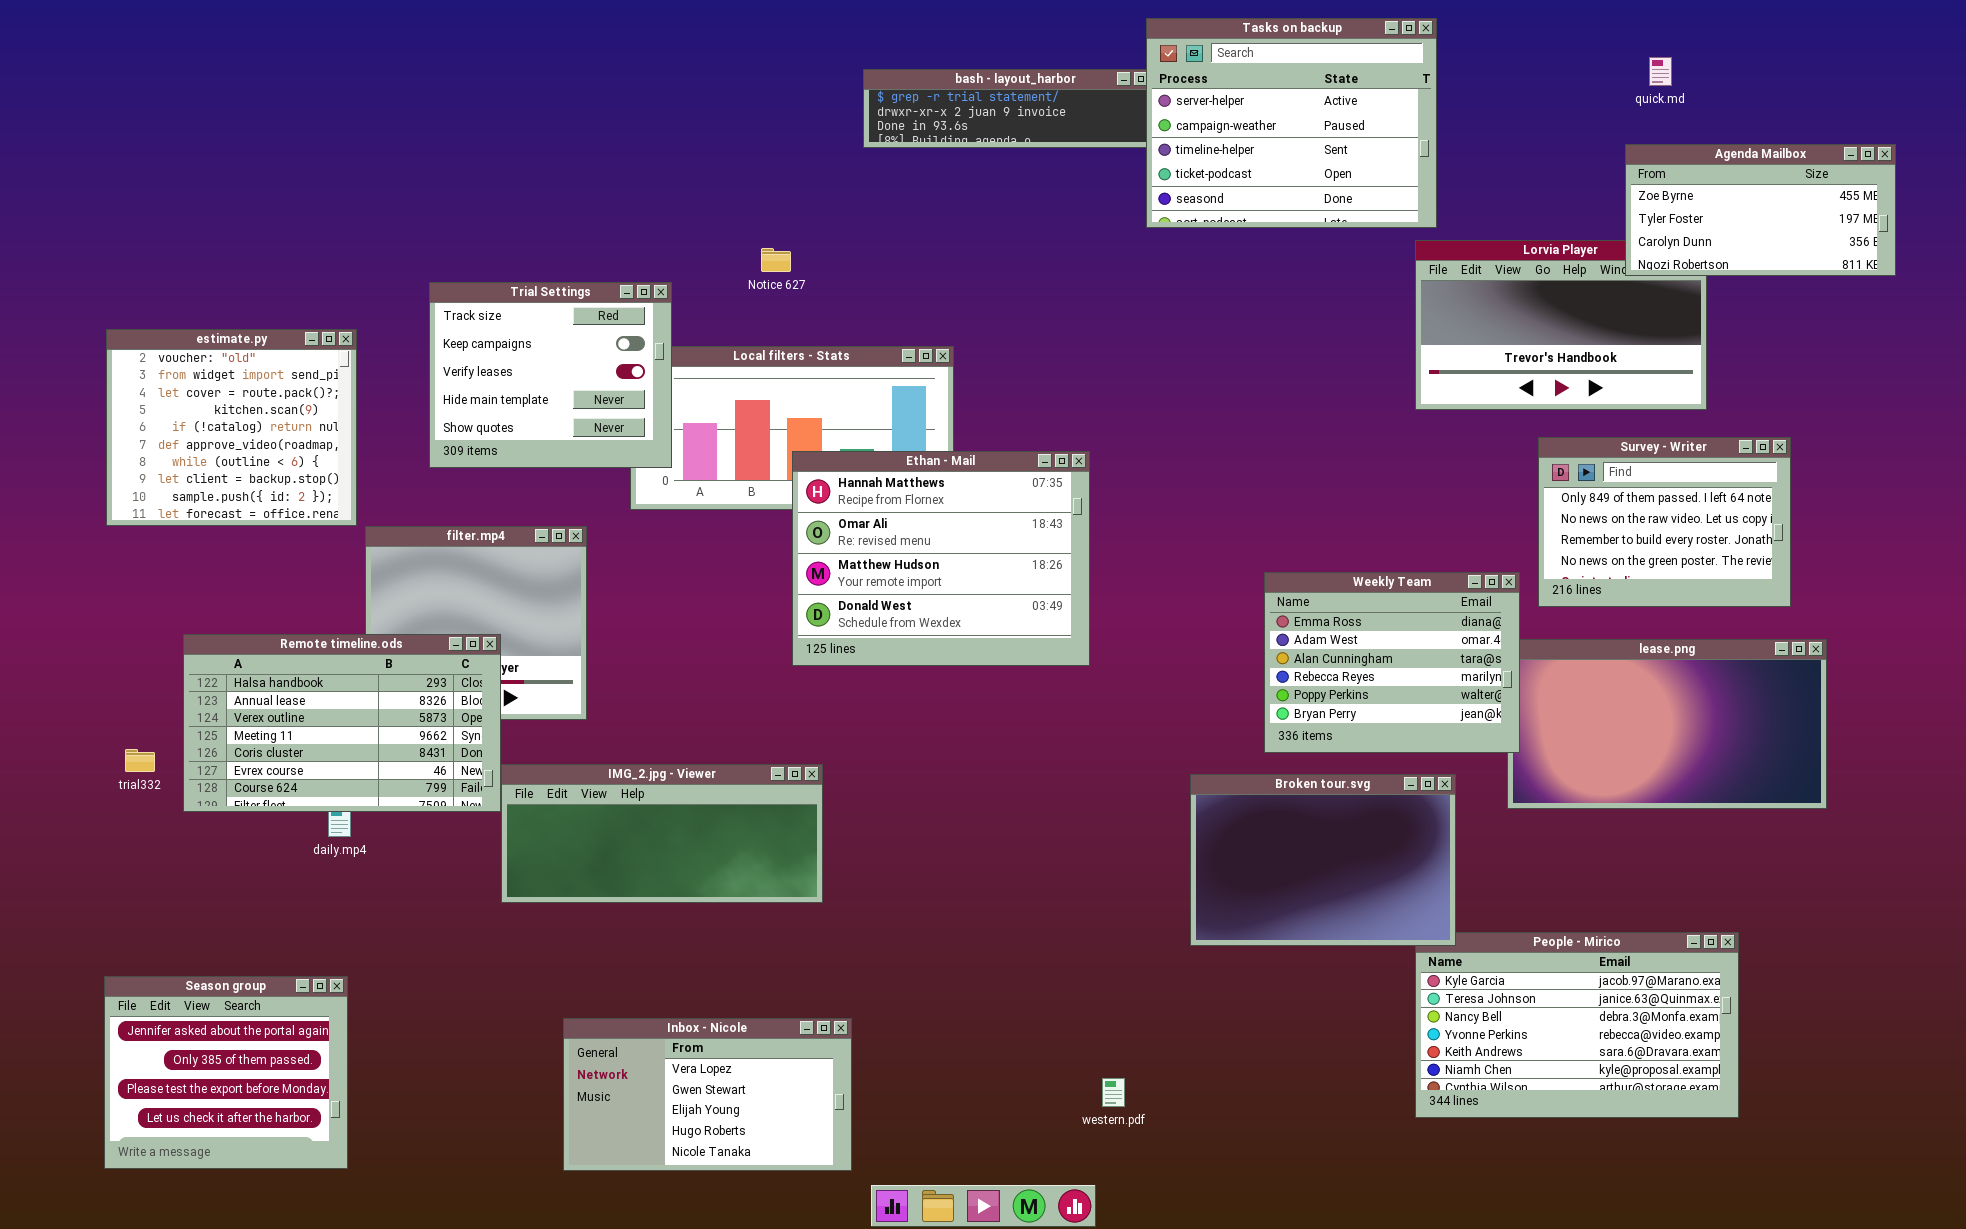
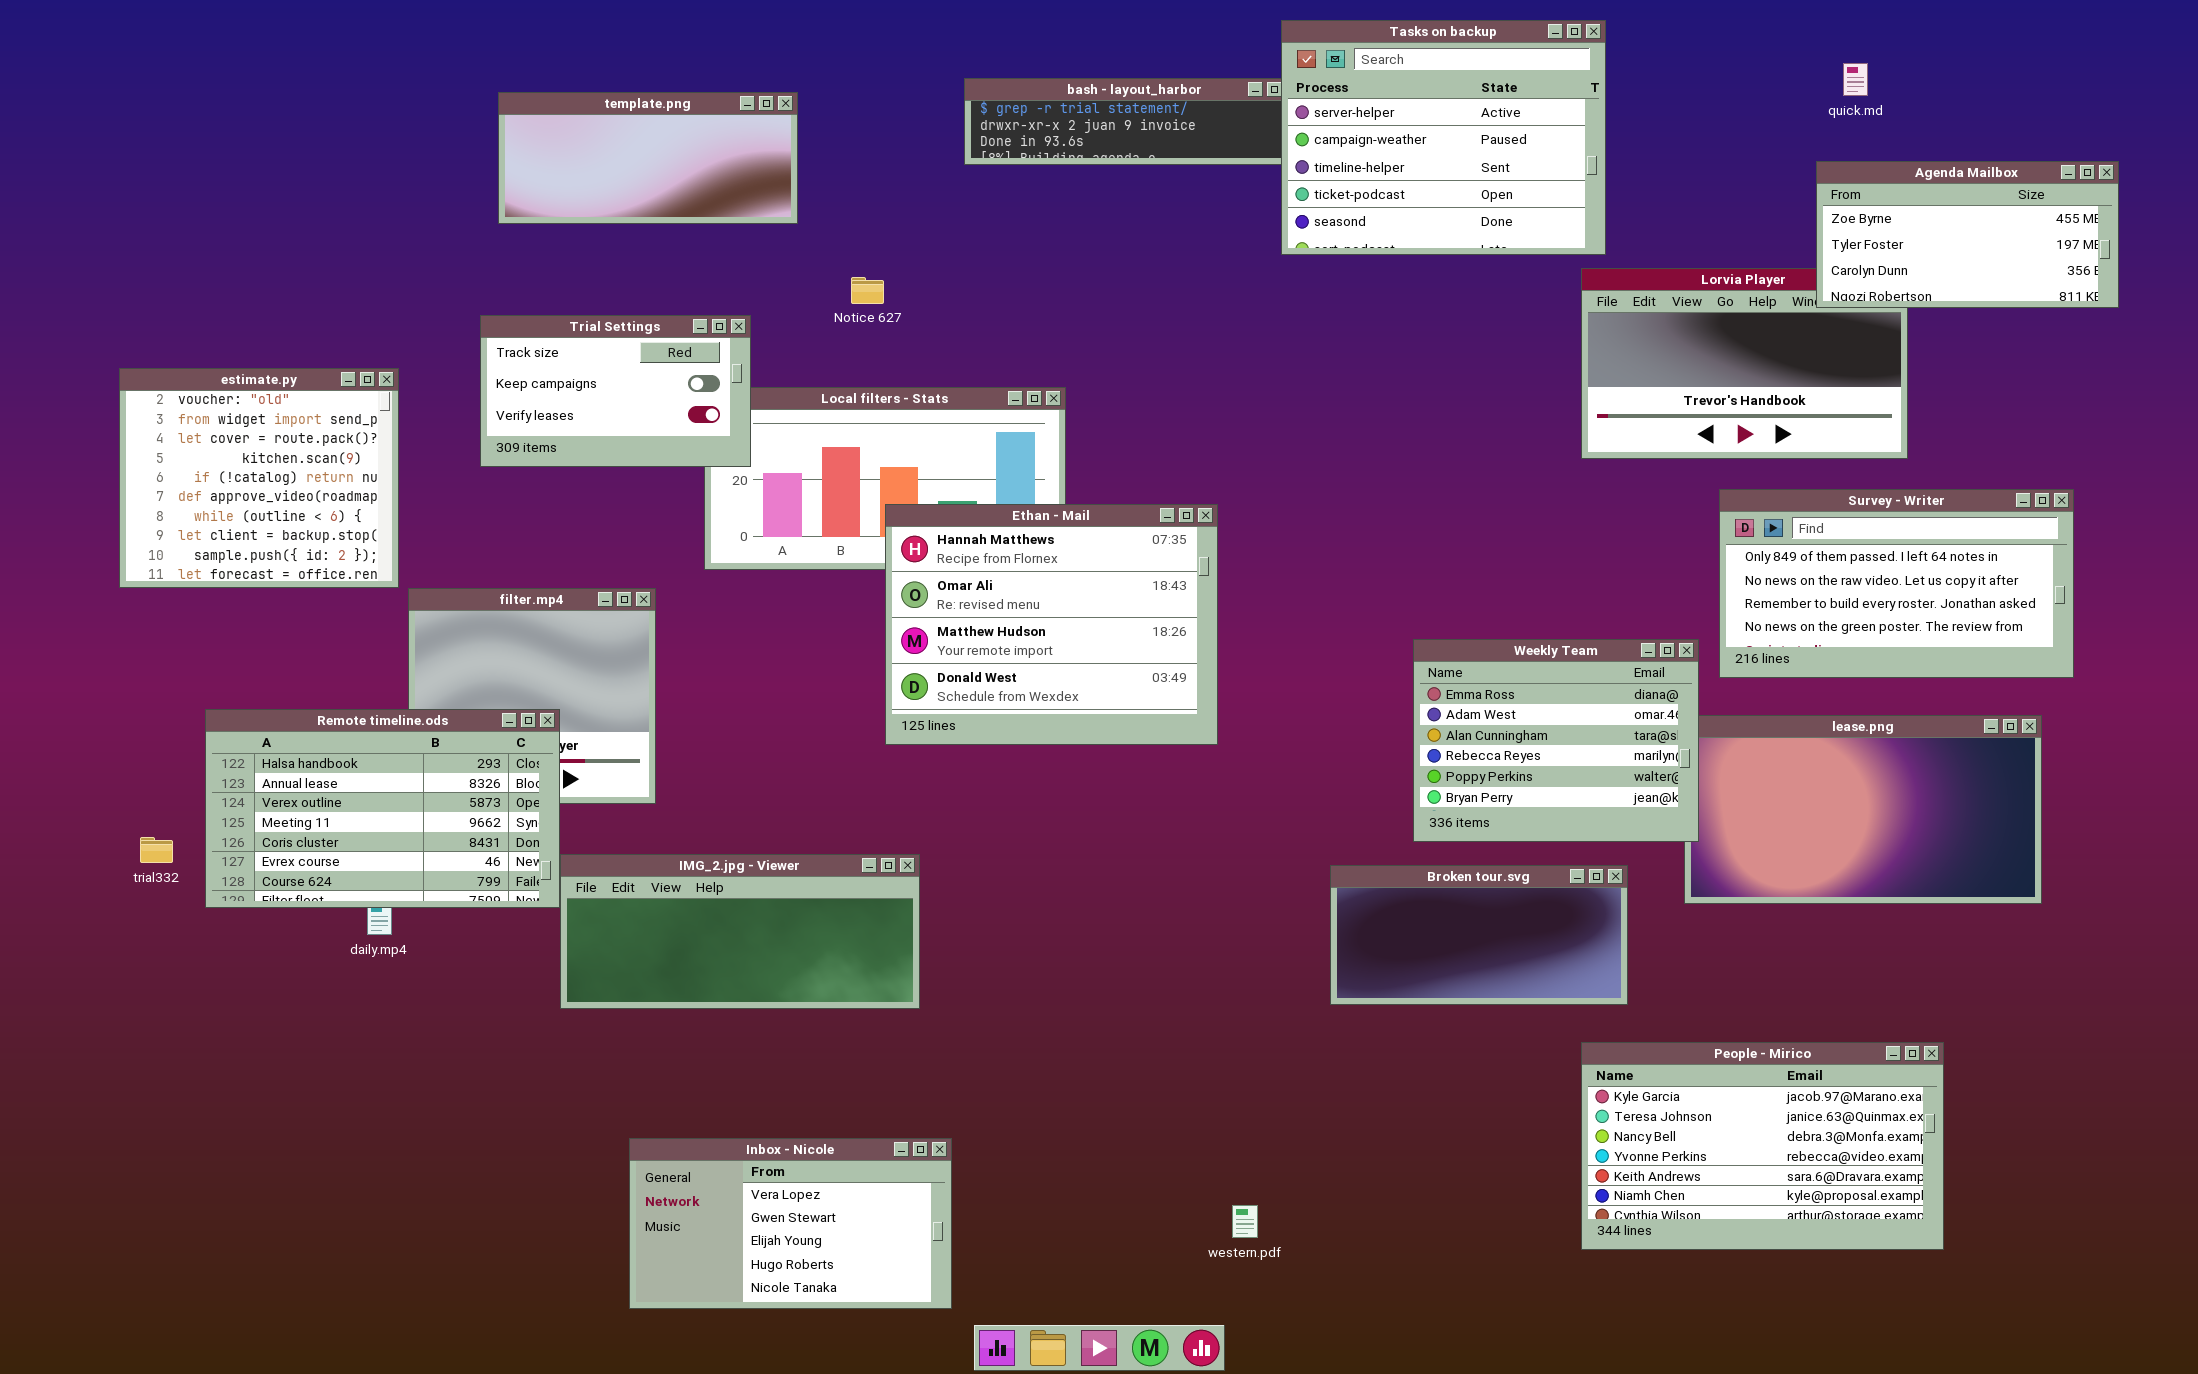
template.png: none -> [498,92,798,224], opened
Trial Settings: [429,282,672,468] -> [480,315,751,467], resized
Survey - Writer: [1538,437,1791,607] -> [1719,489,2074,678], resized
Broken tour.svg: [1190,774,1456,946] -> [1330,865,1628,1005], resized
Season group: [104,976,348,1169] -> none, closed

